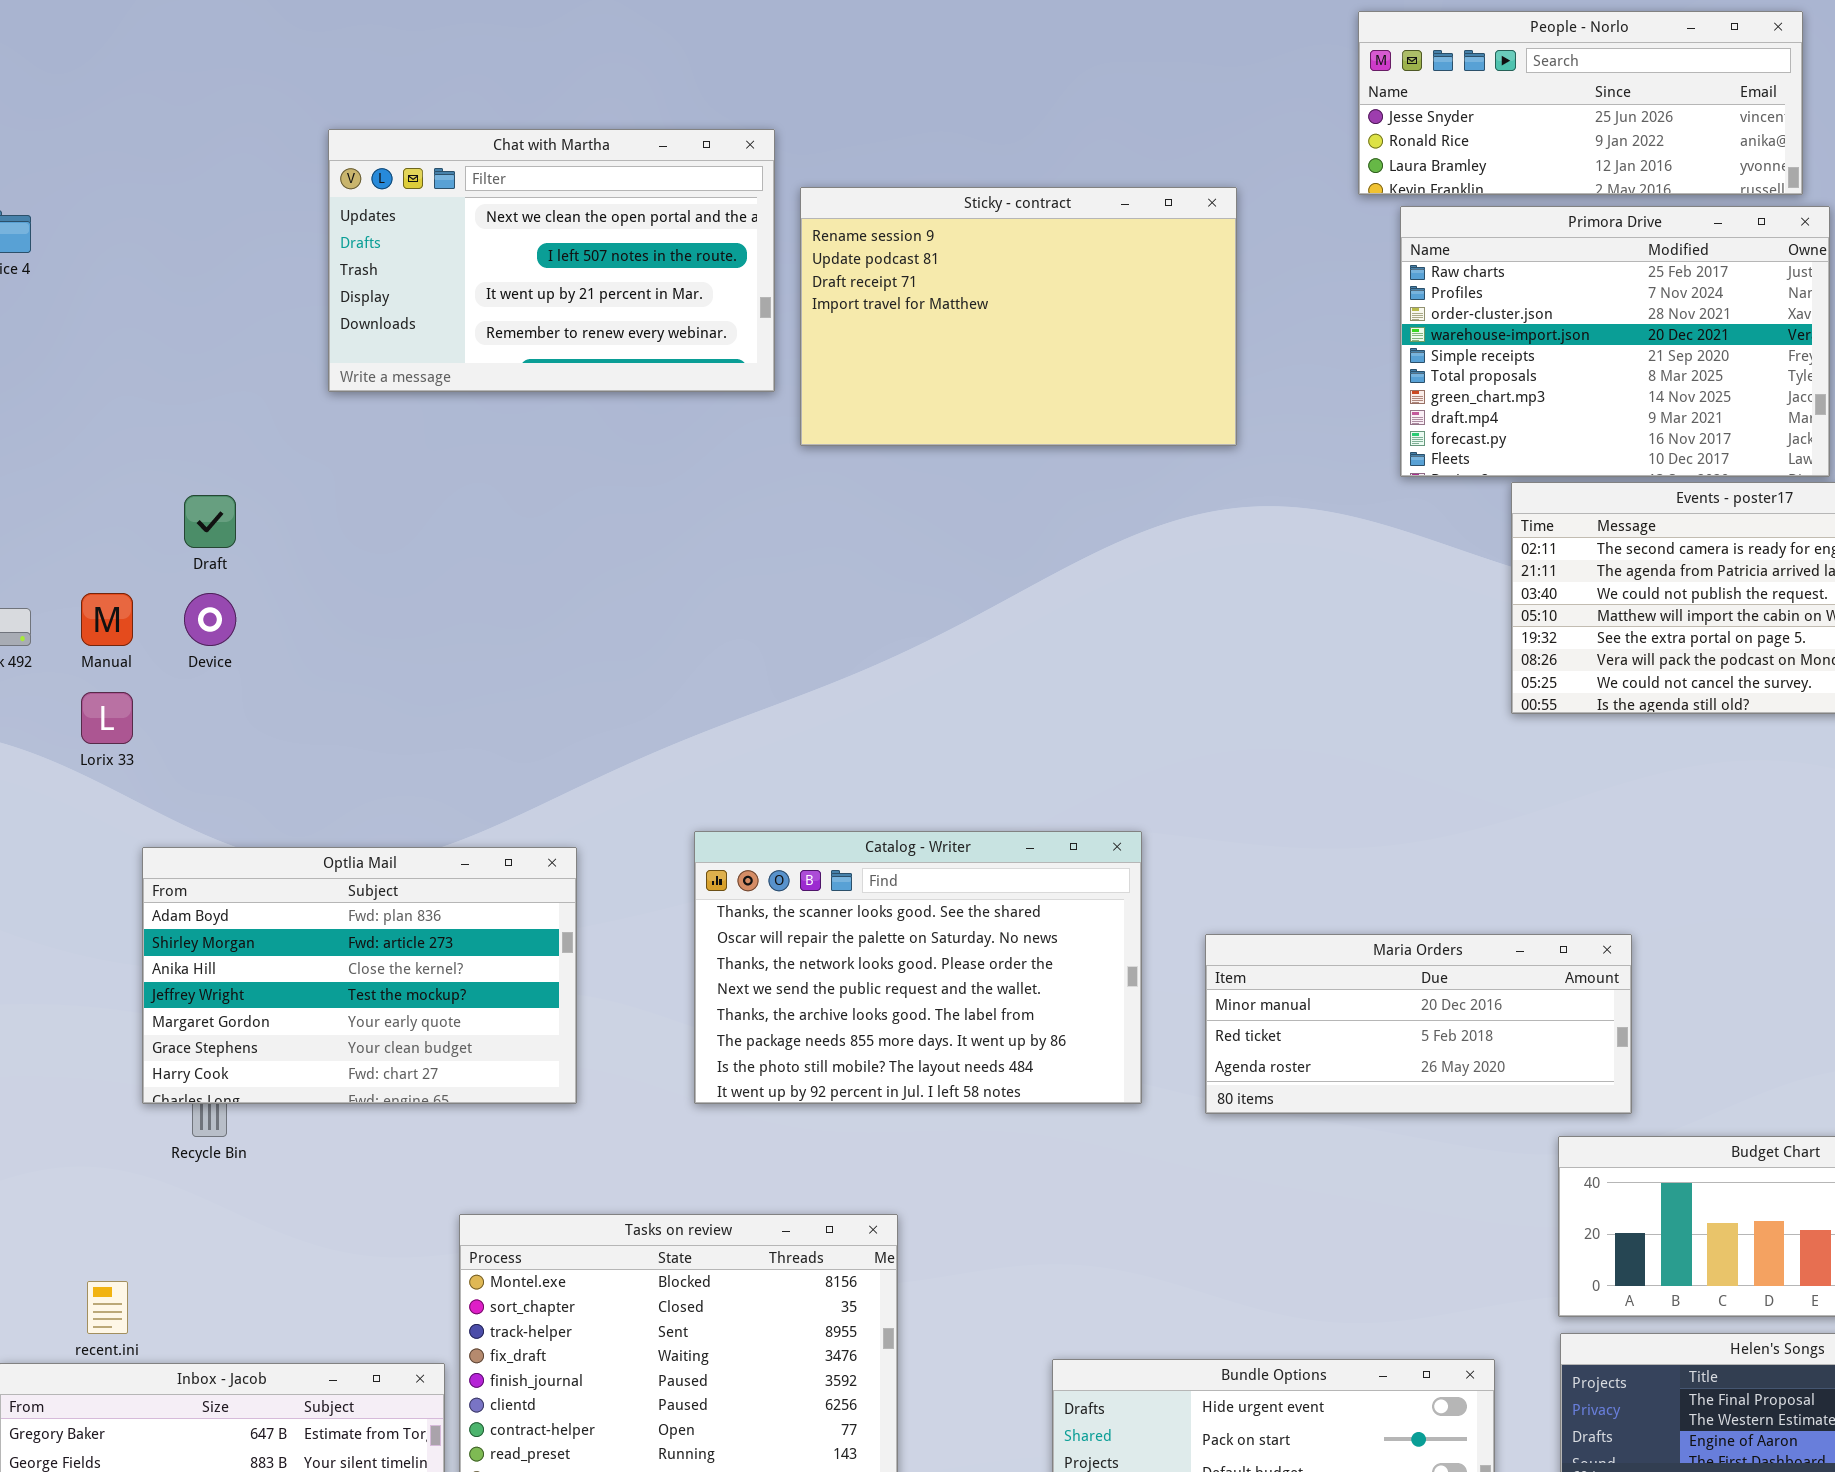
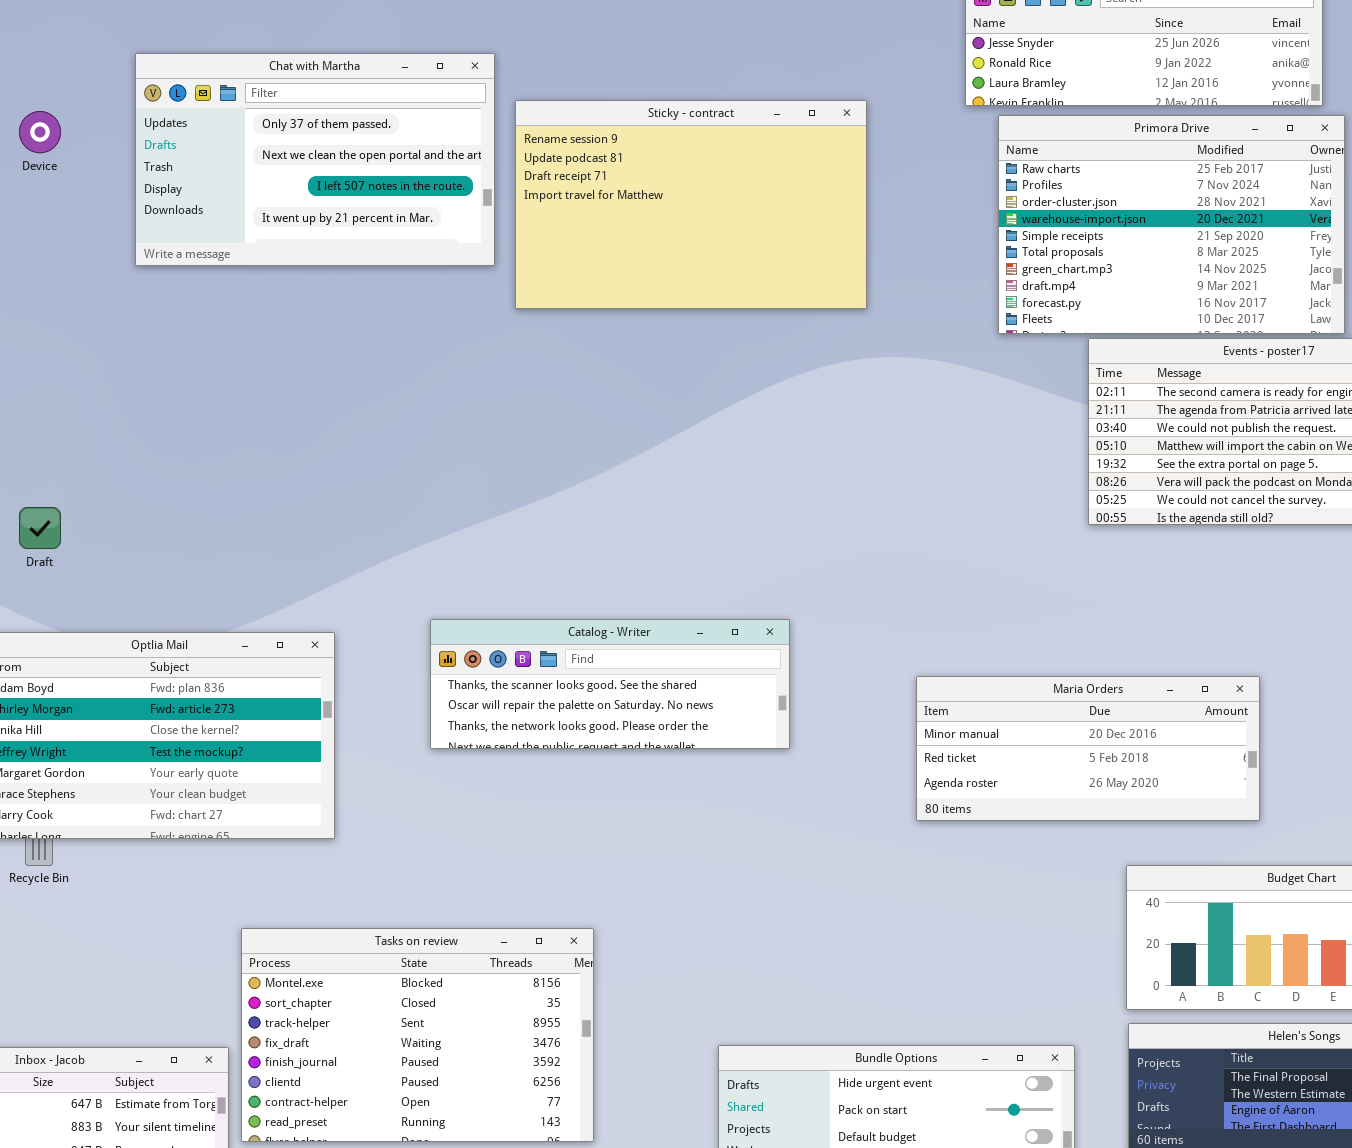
Chat with Martha: [328,129,775,392] -> [135,53,495,266], scrolled up 1 row
Draft: [184,495,236,548] -> [19,507,61,549], moved
Device: [184,593,236,646] -> [19,111,61,153], moved
Catalog - Writer: [694,831,1142,1104] -> [430,619,790,749], resized
Maria Orders: [1205,934,1632,1114] -> [916,676,1260,821], moved

